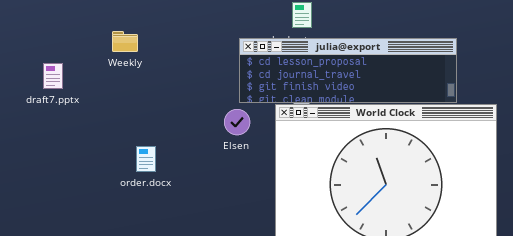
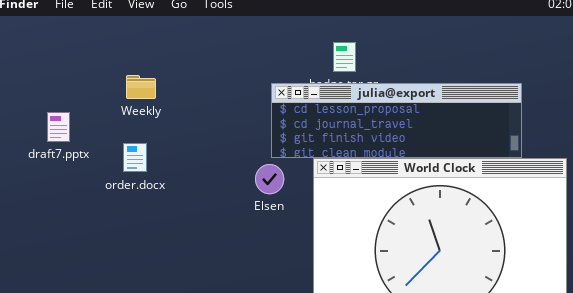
order.docx: [136,146,156,172] -> [123,143,147,172], moved

